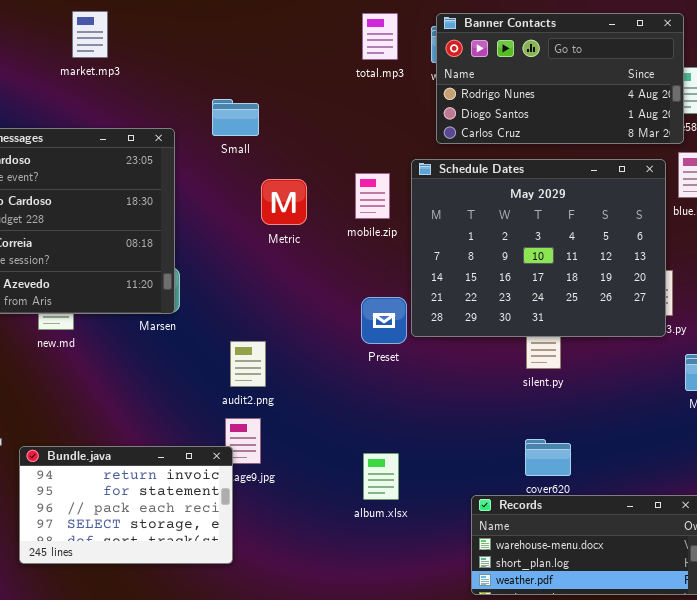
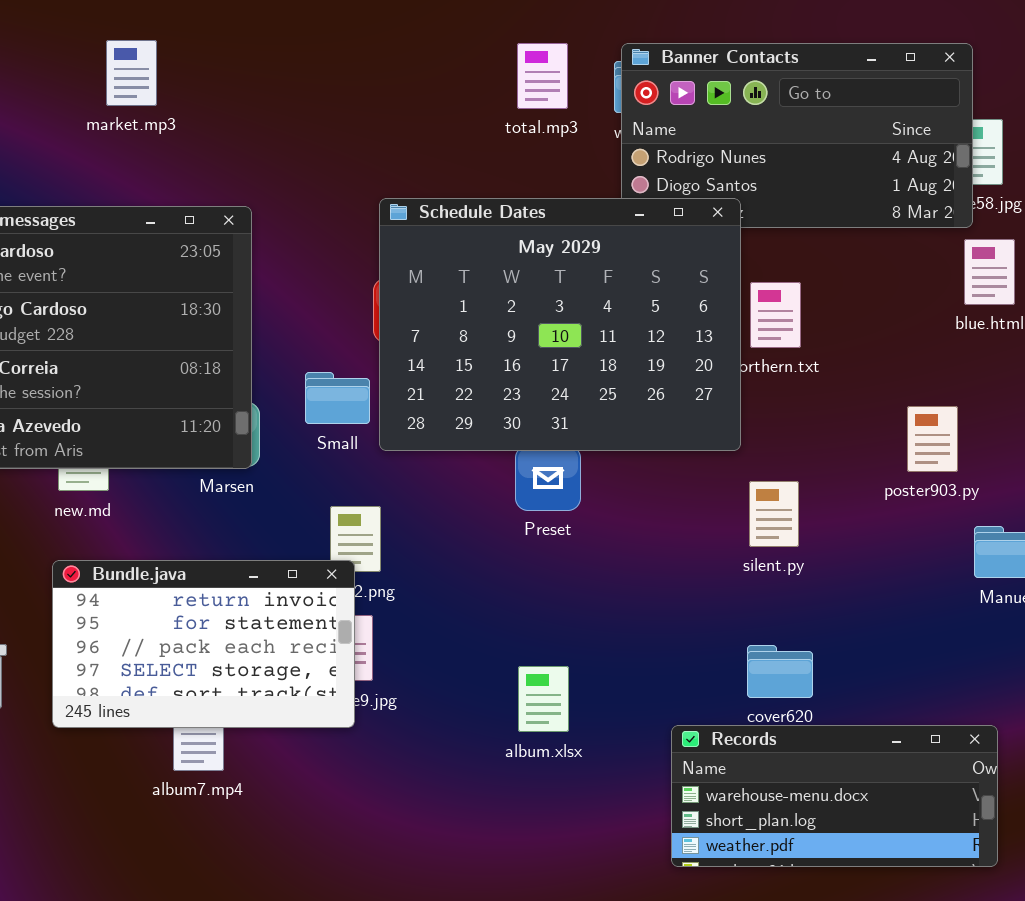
Small: [212,99,259,136] -> [305,372,370,424], moved
Schedule Dates: [411,159,666,337] -> [379,198,741,451], moved
Bundle.java: [19,446,233,564] -> [52,560,355,728], moved

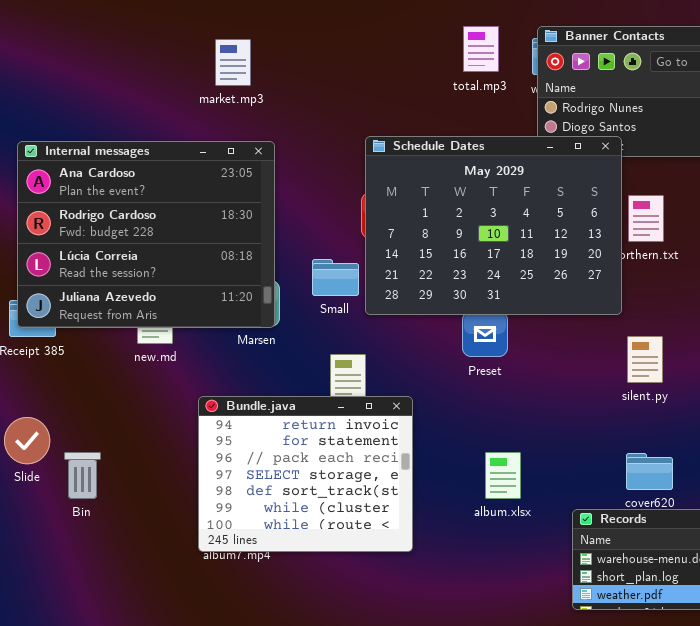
market.mp3: [106,40,157,106] -> [215,39,251,86], moved
Bundle.java: [52,560,355,728] -> [198,396,413,552], moved, resized
album.xlsx: [518,666,569,732] -> [485,452,521,499], moved

